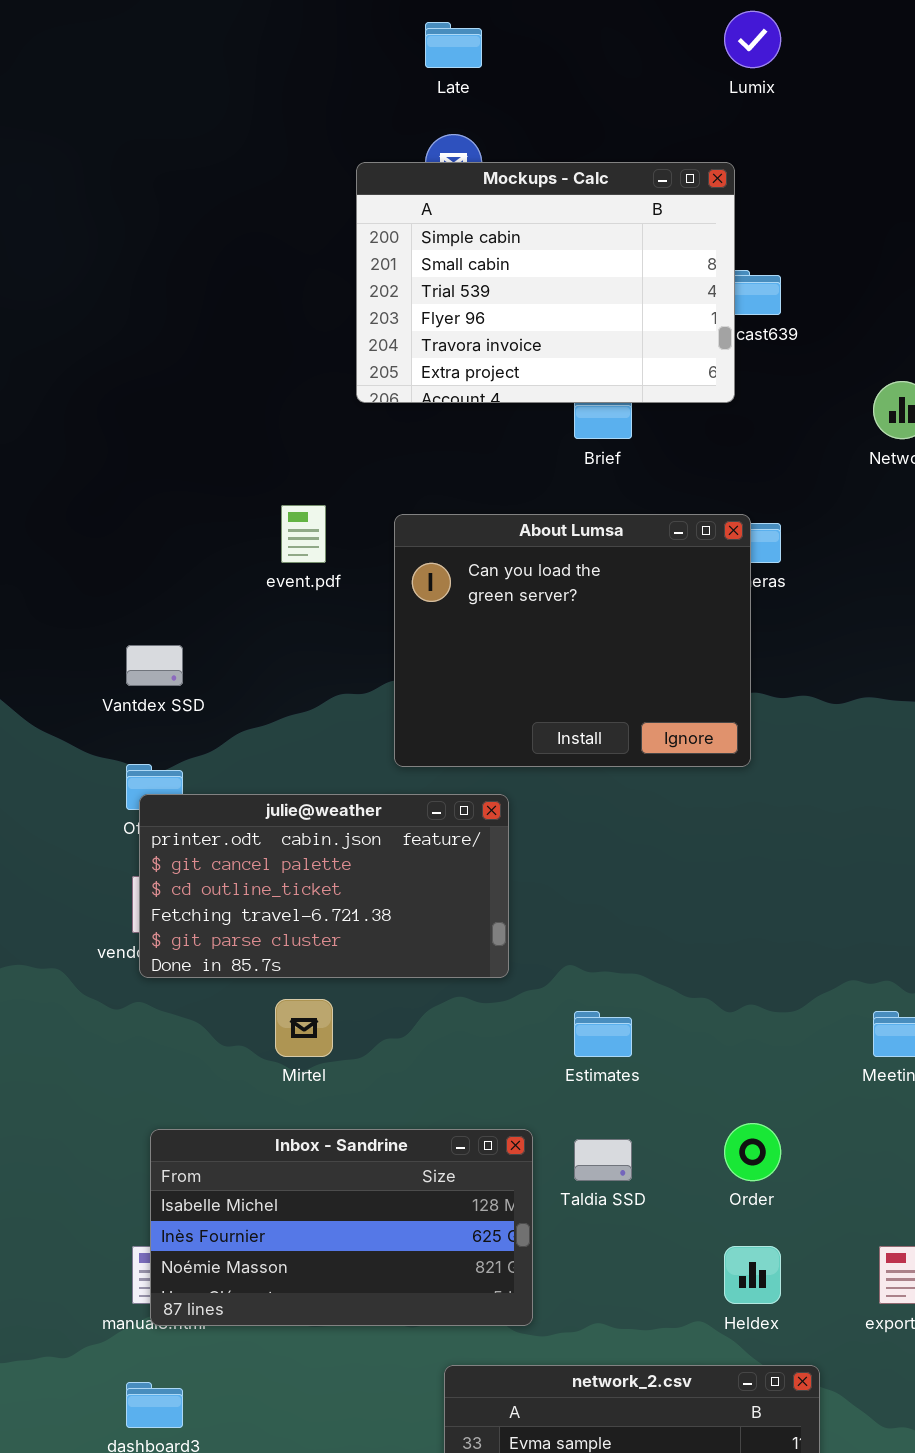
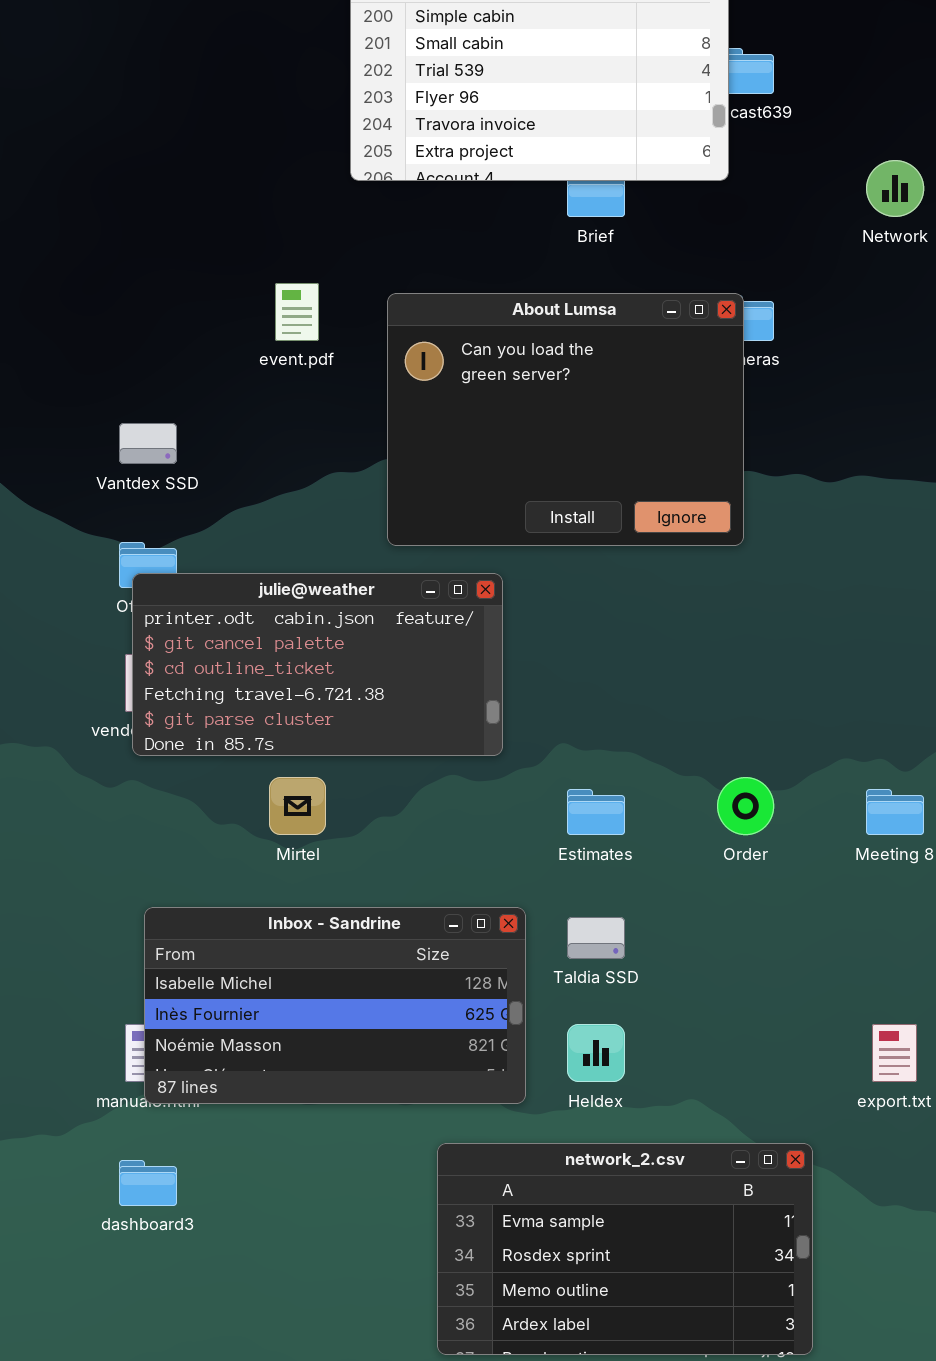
Order: [724,1123,781,1181] -> [717,777,774,835], moved
Heldex: [724,1246,781,1304] -> [567,1024,625,1082], moved

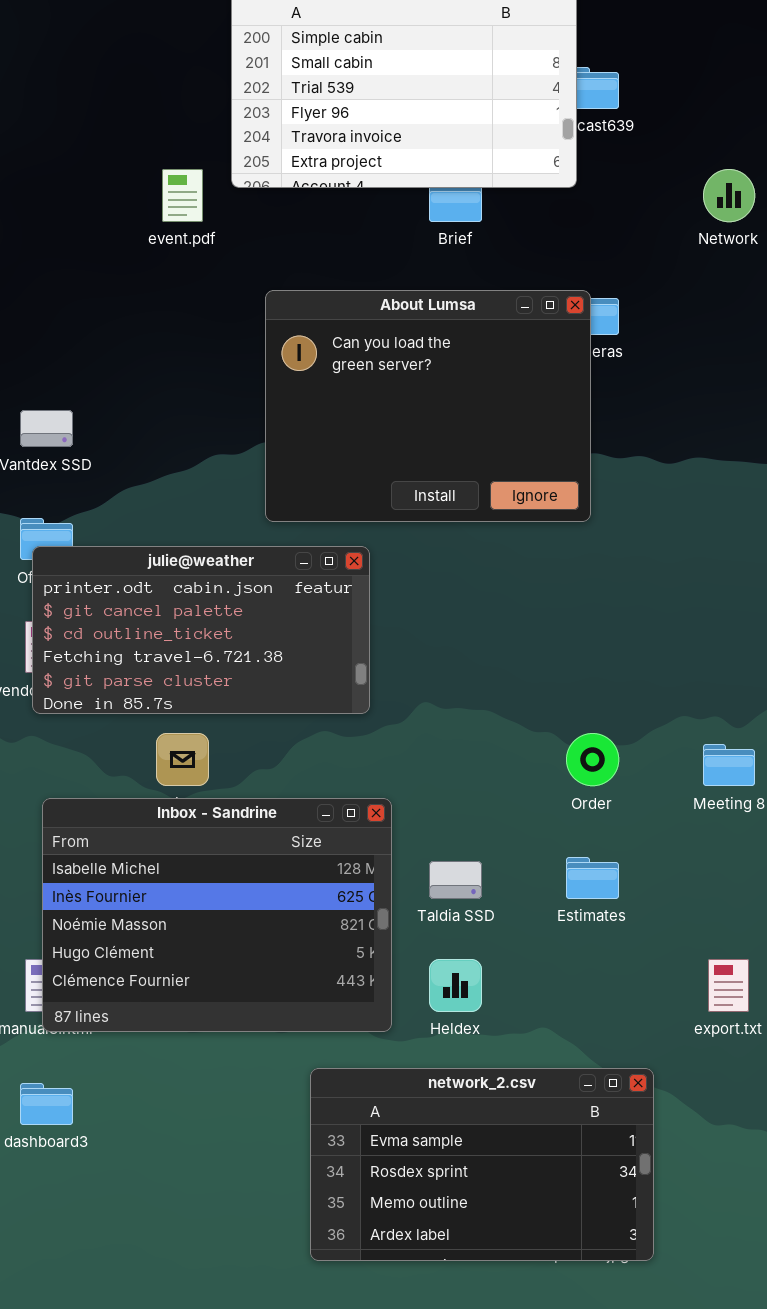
event.pdf: [275,283,319,341] -> [162,169,203,222], moved
Estimates: [567,789,625,835] -> [566,857,619,899], moved
Inbox - Sandrine: [144,907,526,1104] -> [42,798,392,1032], resized

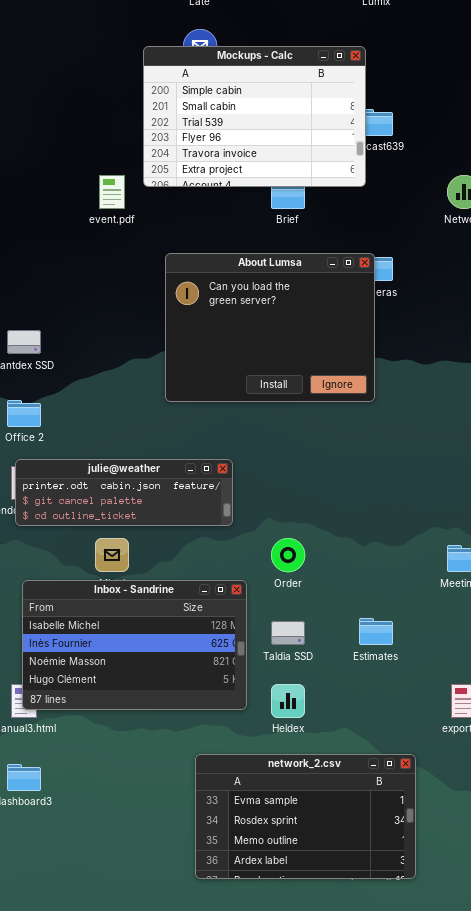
julie@weather: [32,546,370,714] -> [15,459,233,526], resized
Order: [566,733,619,786] -> [271,538,305,572], moved
Inbox - Sandrine: [42,798,392,1032] -> [22,580,247,710], resized

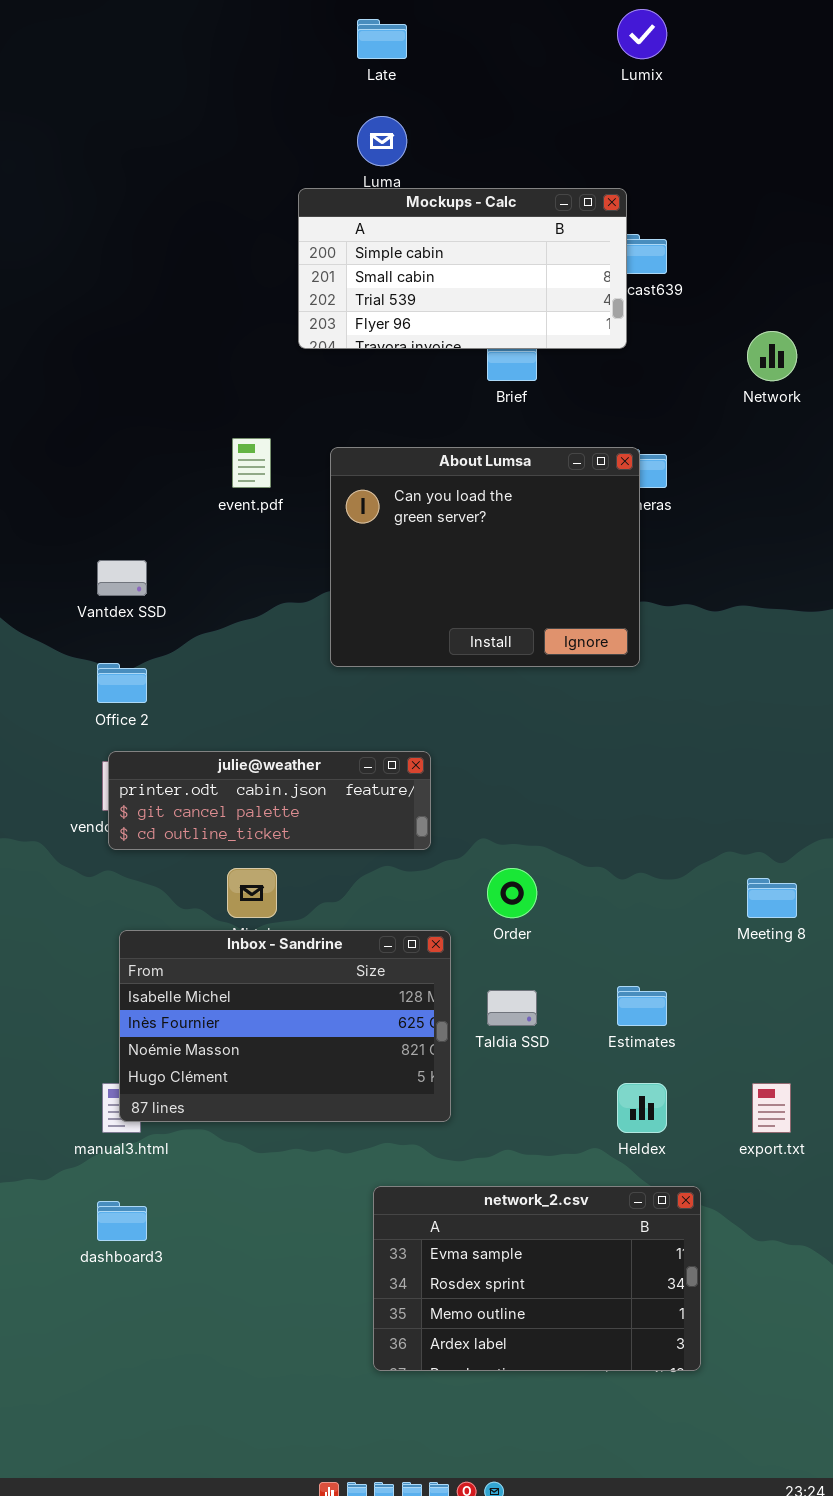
Mockups - Calc: [143,46,366,187] -> [298,188,627,349], resized
event.pdf: [99,175,125,209] -> [232,438,271,488], moved
Heldex: [271,684,305,718] -> [617,1083,667,1133], moved

